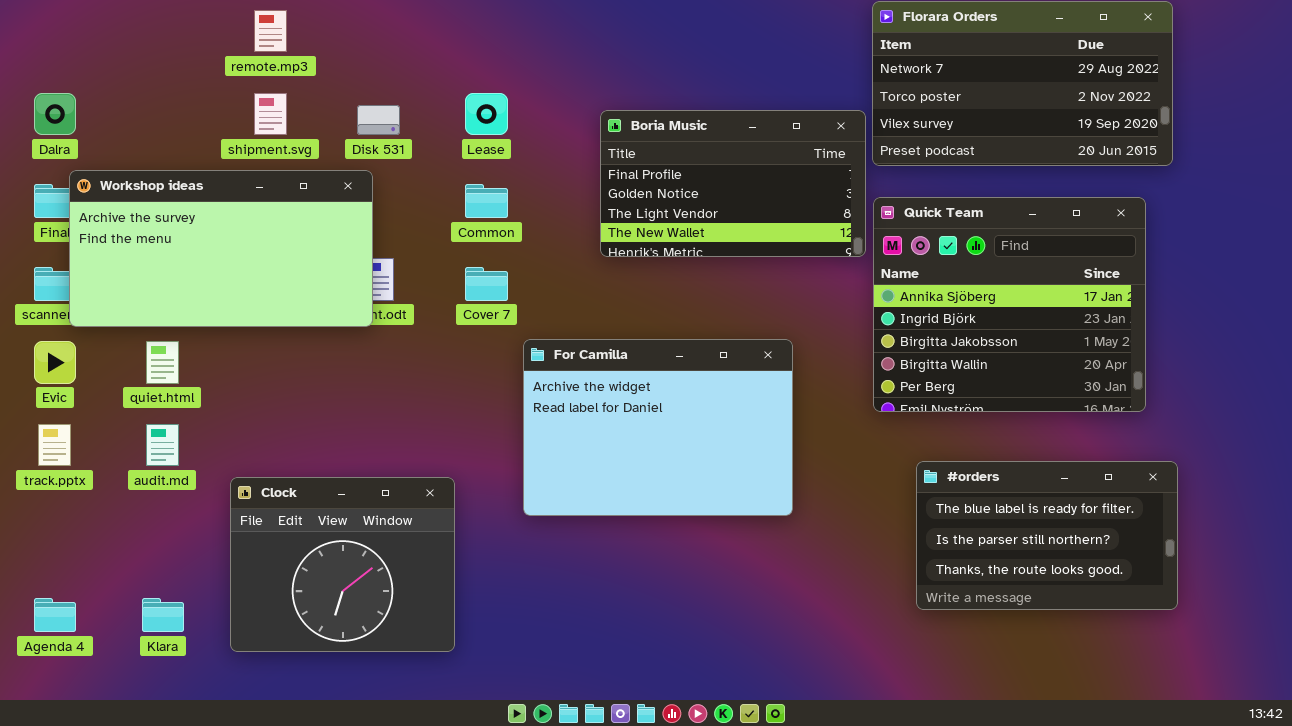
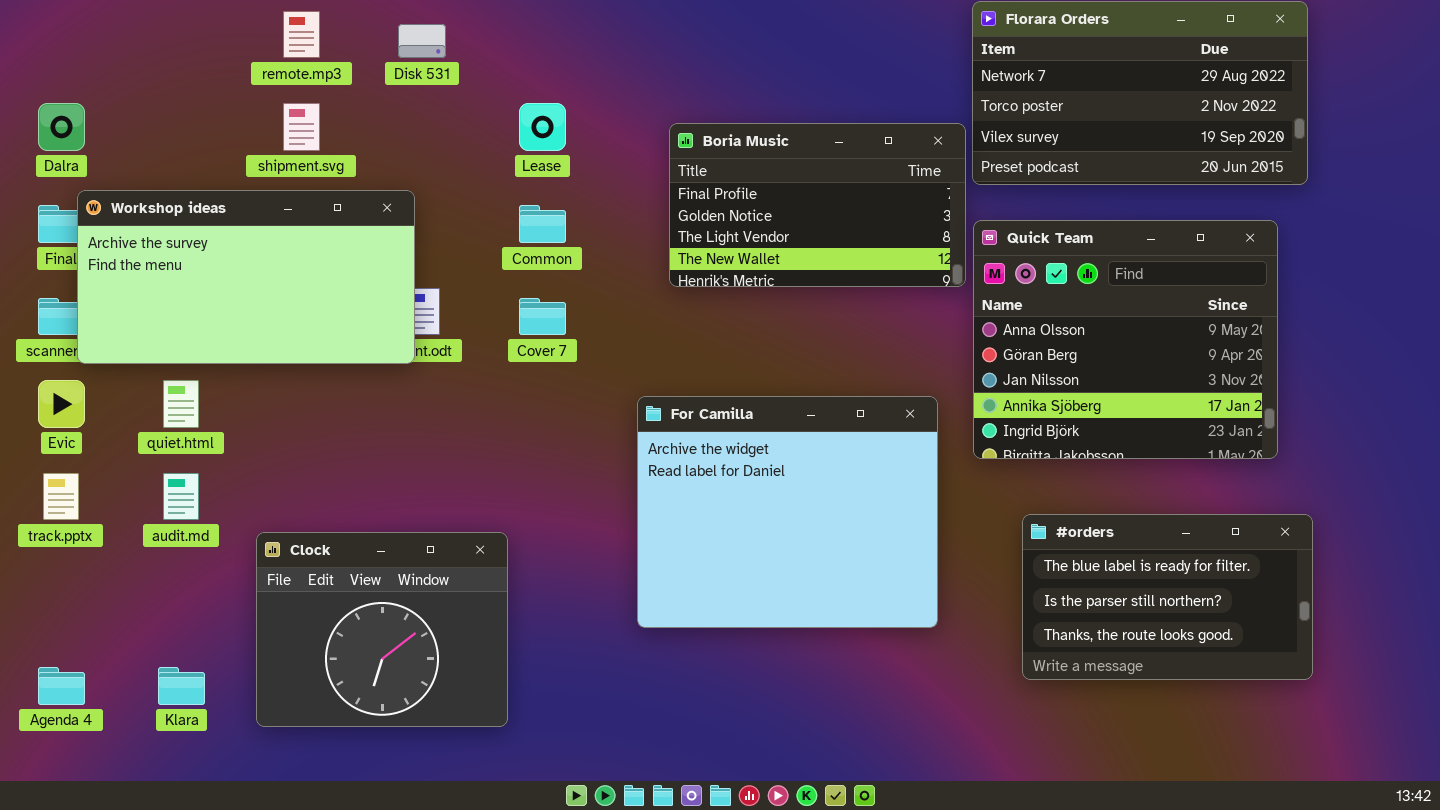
Disk 531: [357,105,400,135] -> [398,24,446,58], moved
Quick Team: [873,197,1146,412] -> [973,220,1278,459], scrolled up 3 rows
For Camilla: [523,339,793,516] -> [637,396,938,628], moved, resized

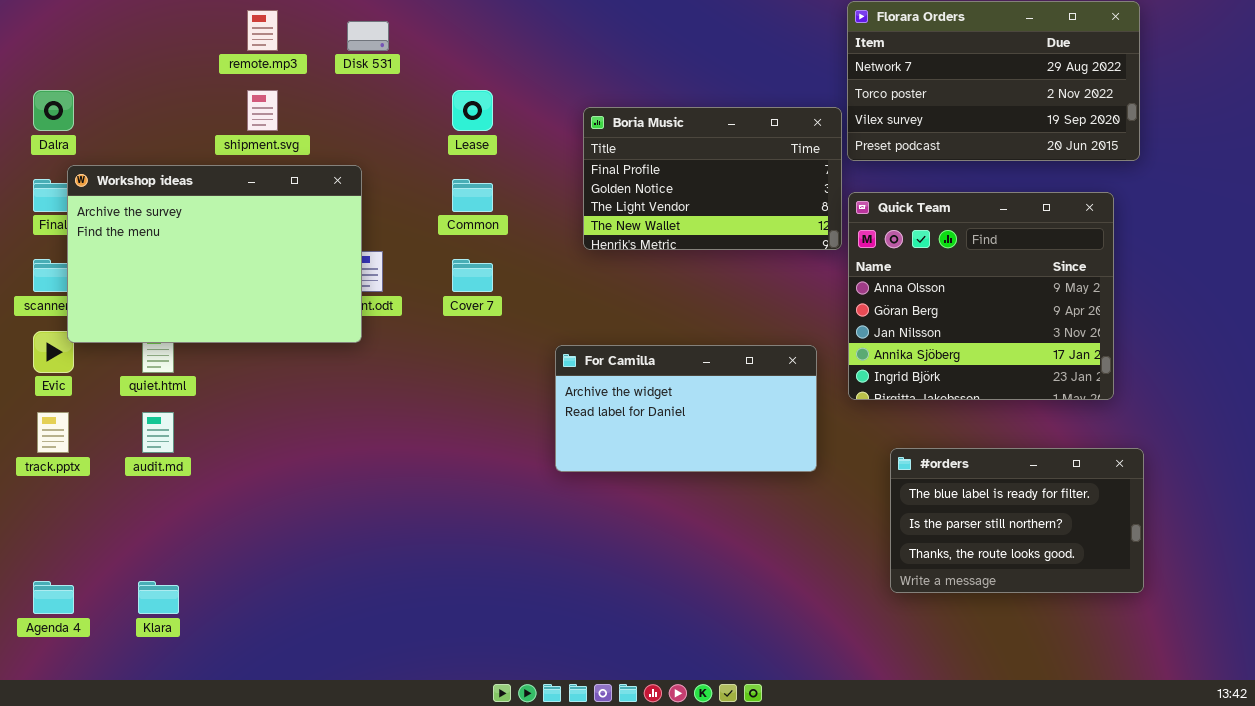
Workshop ideas: [77,190,415,364] -> [67,165,362,343], resized
For Camilla: [637,396,938,628] -> [555,345,817,472], resized
Clock: [256,532,508,727] -> none, closed

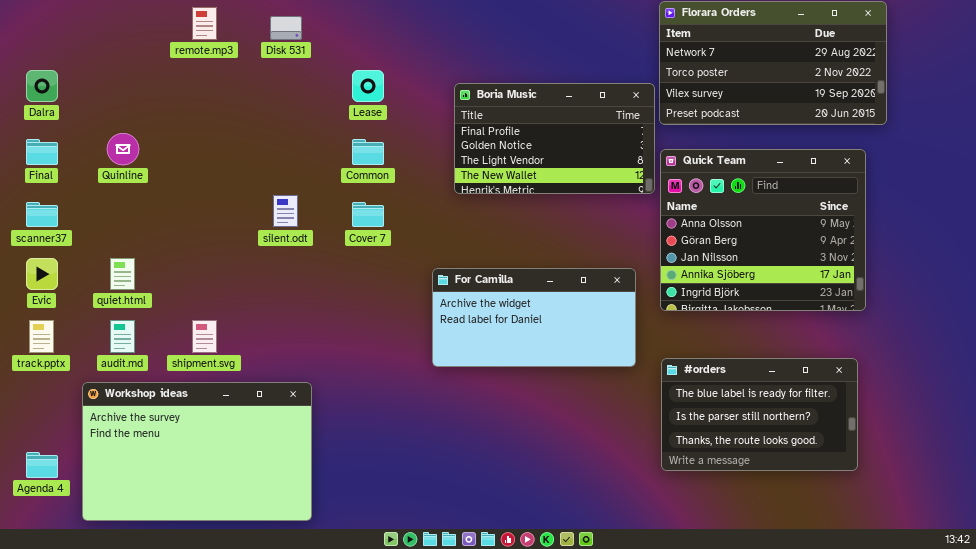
shipment.svg: [247,90,278,131] -> [192,320,217,353], moved
Workshop ideas: [67,165,362,343] -> [82,382,312,521], moved
#orders: [890,448,1144,593] -> [661,358,858,471], moved

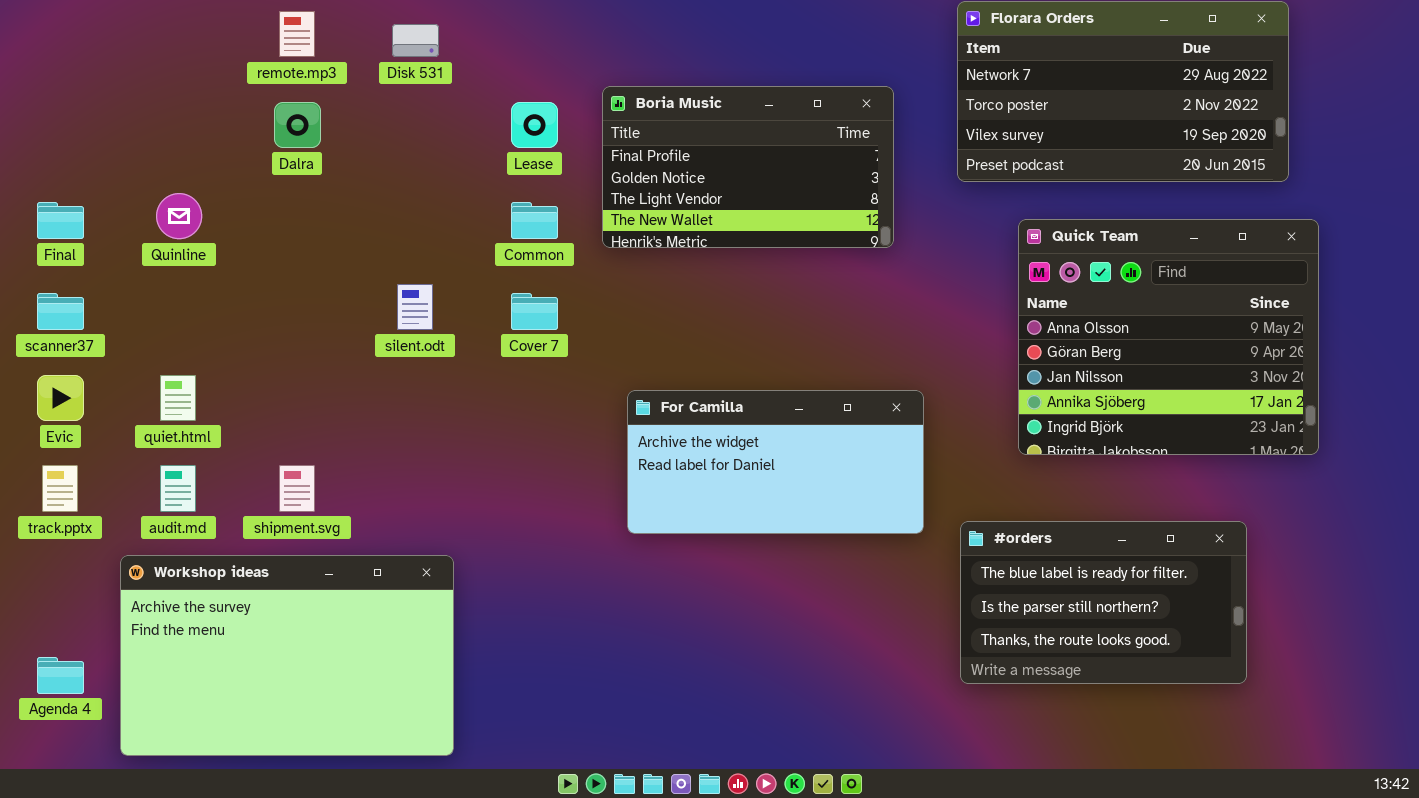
Dalra: [26,70,58,102] -> [274,102,321,148], moved
Boria Music: [454,83,655,194] -> [602,86,894,248], moved
Quick Team: [660,149,866,311] -> [1018,219,1319,455], moved

